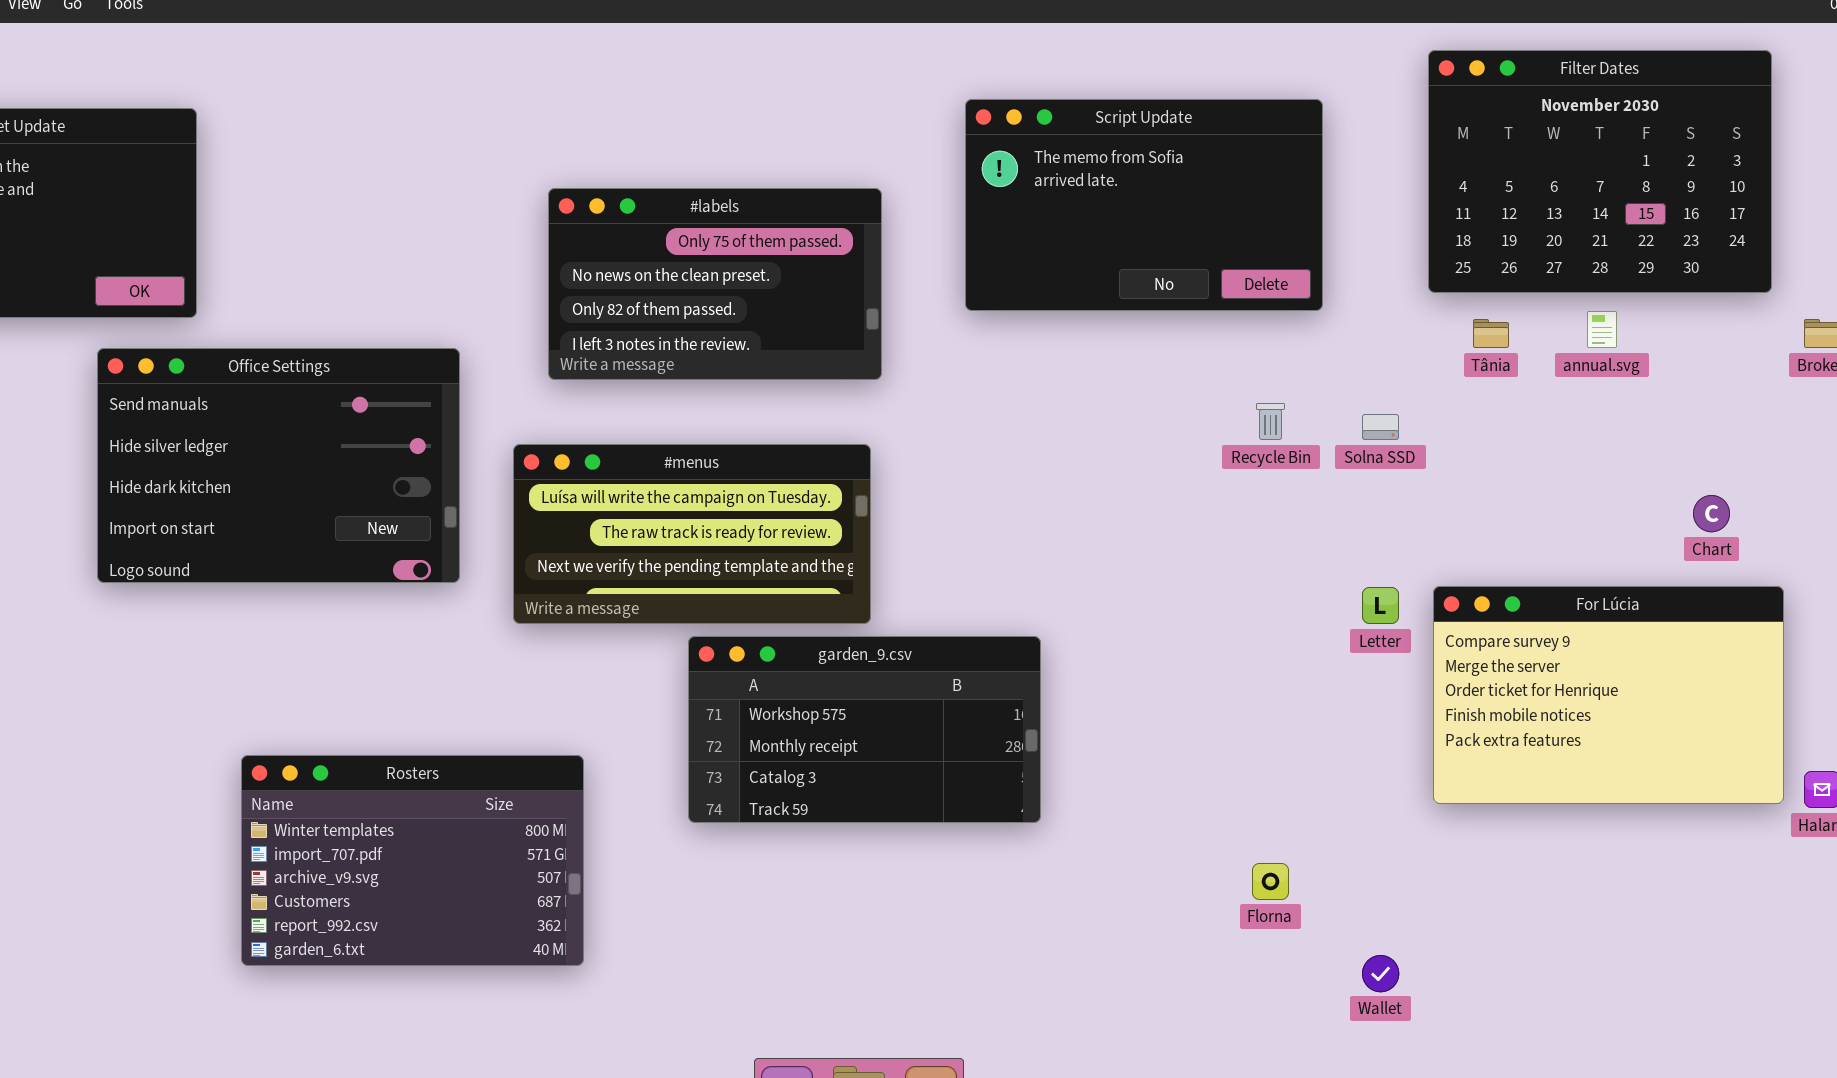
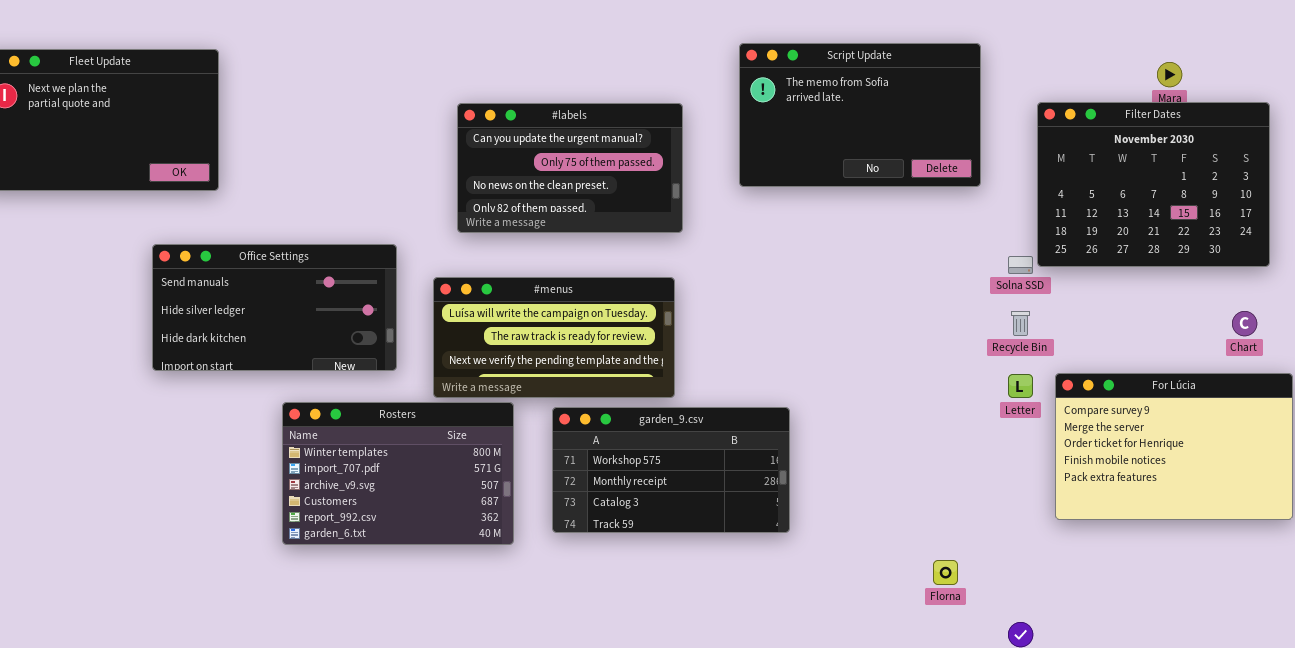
Filter Dates: [1428,50,1772,293] -> [1037,102,1270,267], moved
#labels: [548,188,882,380] -> [457,103,683,233], scrolled up 1 row
Office Settings: [97,348,460,583] -> [152,244,397,371], resized
Recycle Bin: [1256,403,1285,440] -> [1011,311,1030,336], moved
Rosters: [241,755,584,966] -> [282,402,514,545], moved

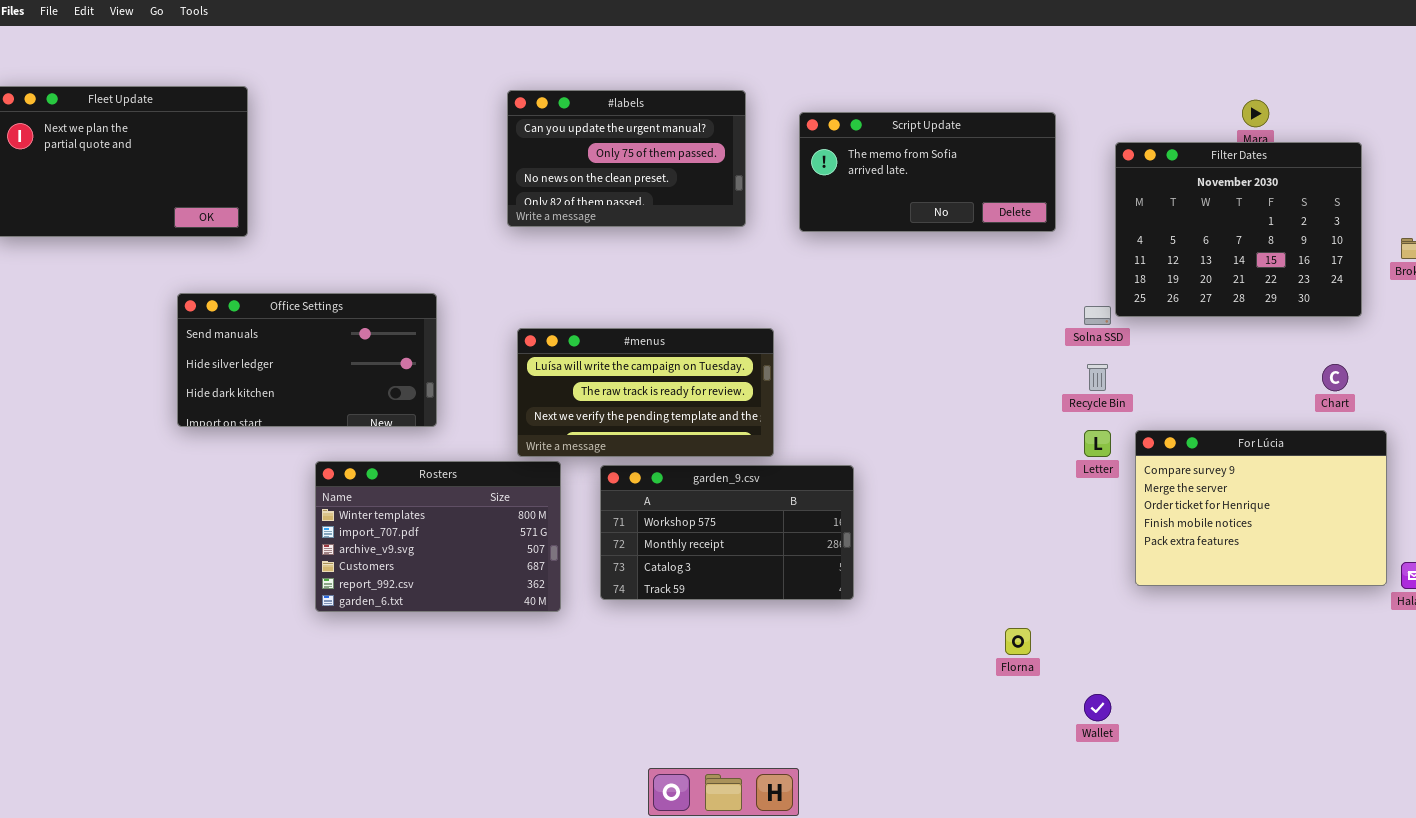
Script Update: [739,43,981,187] -> [799,112,1056,232], resized
#labels: [457,103,683,233] -> [507,90,746,227], moved
#menus: [433,277,675,398] -> [517,328,774,457], moved

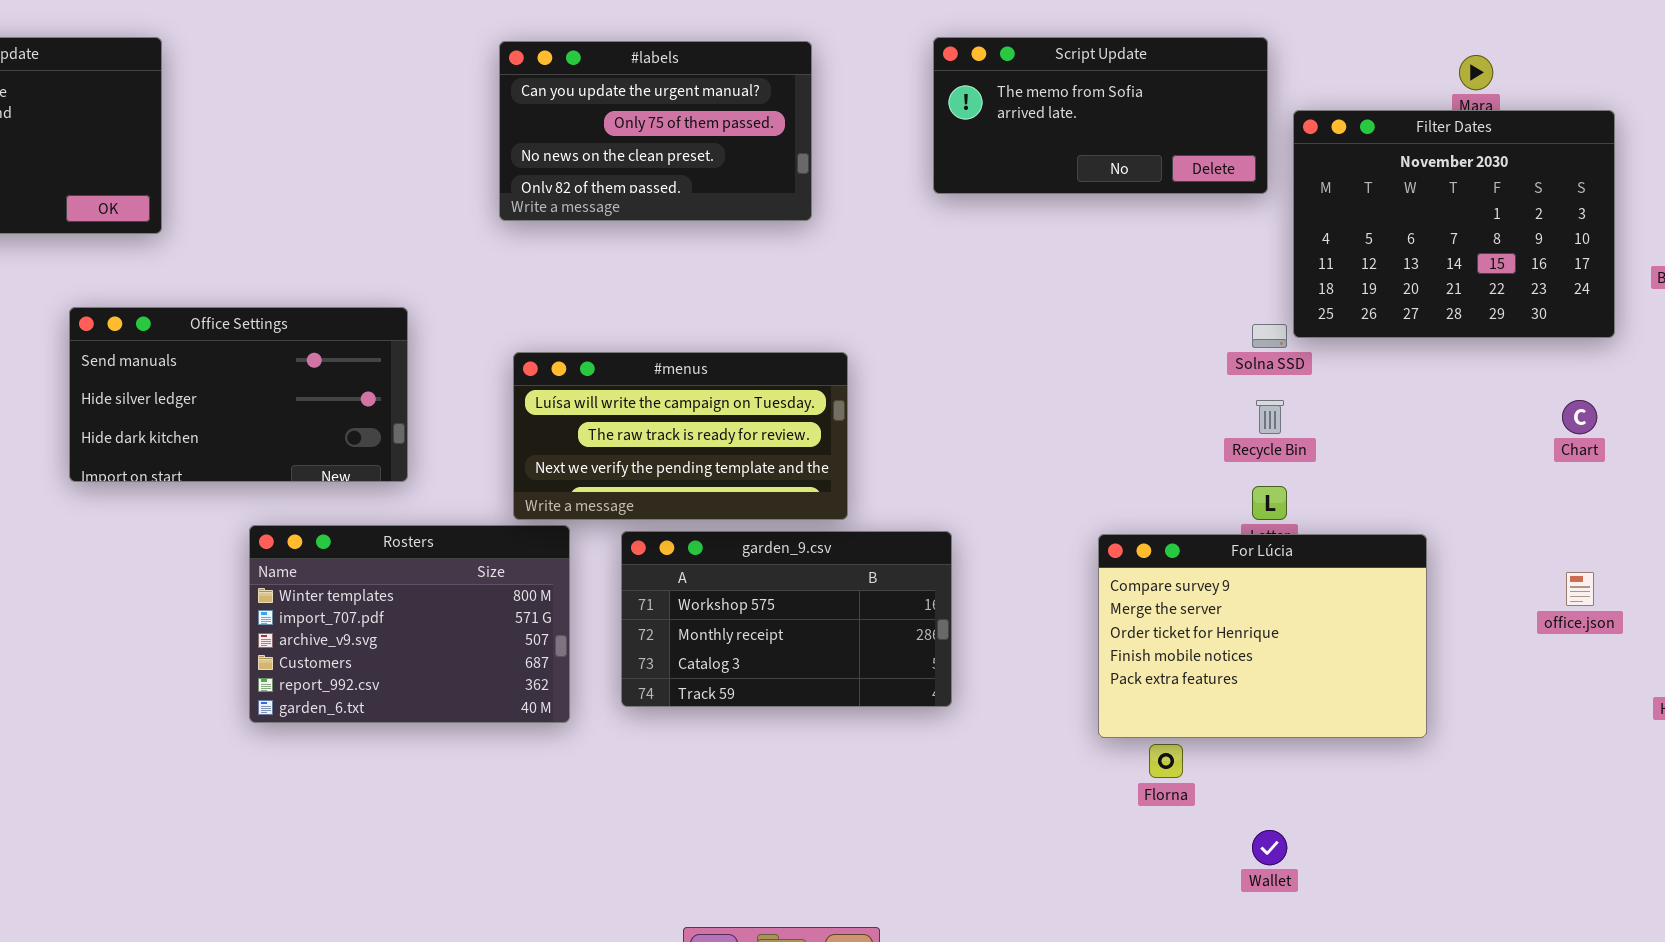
Script Update: [799,112,1056,232] -> [933,37,1268,194], moved
For Lúcia: [1135,430,1387,586] -> [1098,534,1427,738], moved

